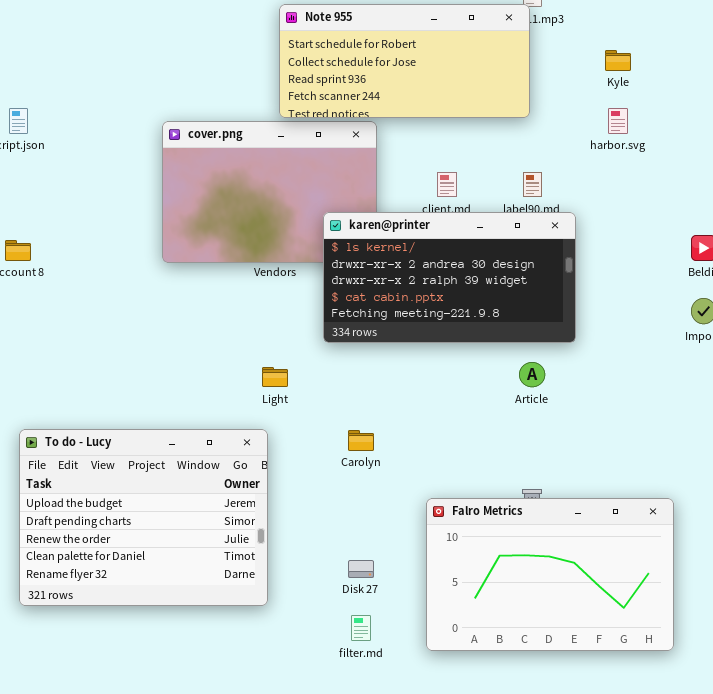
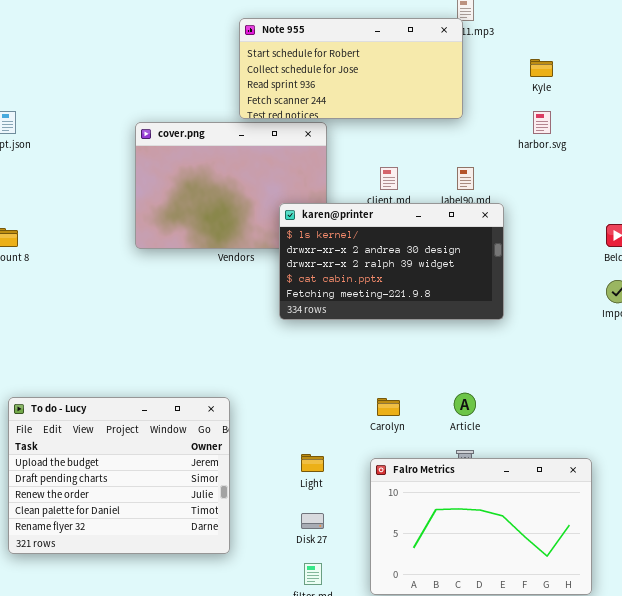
Article: [519,362,545,387] -> [454,393,476,416], moved
Light: [262,367,288,387] -> [301,454,324,472], moved
Carolyn: [348,430,374,451] -> [377,398,400,416], moved

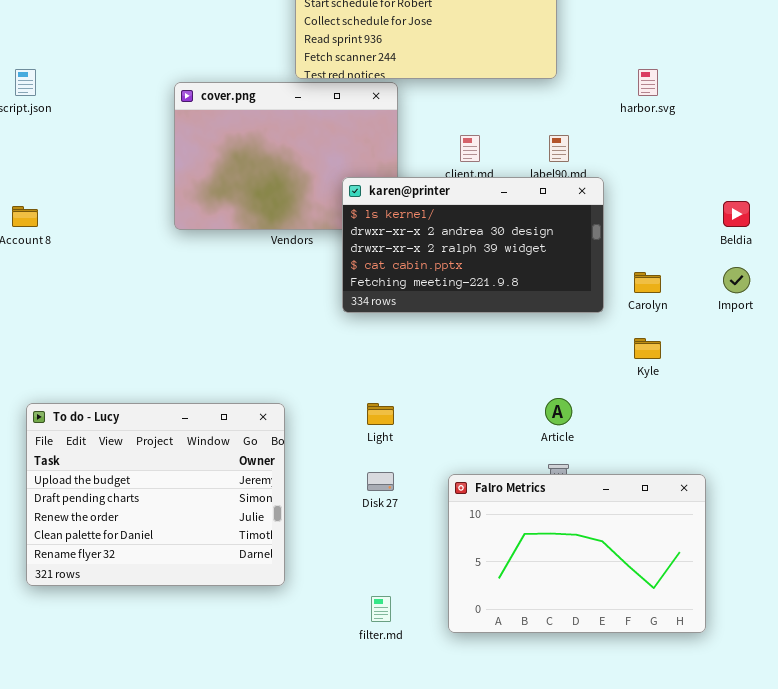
Kyle: [530,59,553,77] -> [634,338,661,359], moved
Carolyn: [377,398,400,416] -> [634,272,661,293], moved
Light: [301,454,324,472] -> [367,403,394,425], moved
Disk 27: [301,513,324,529] -> [367,472,394,491], moved

